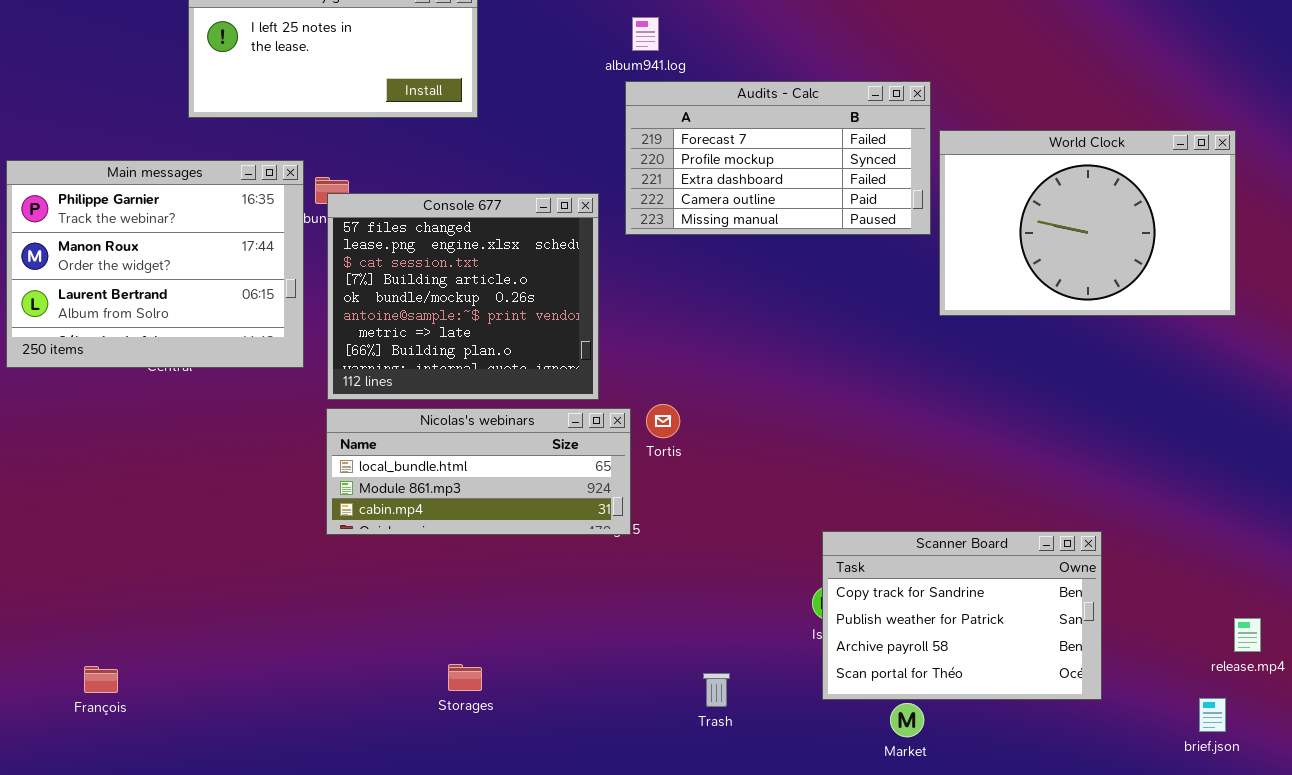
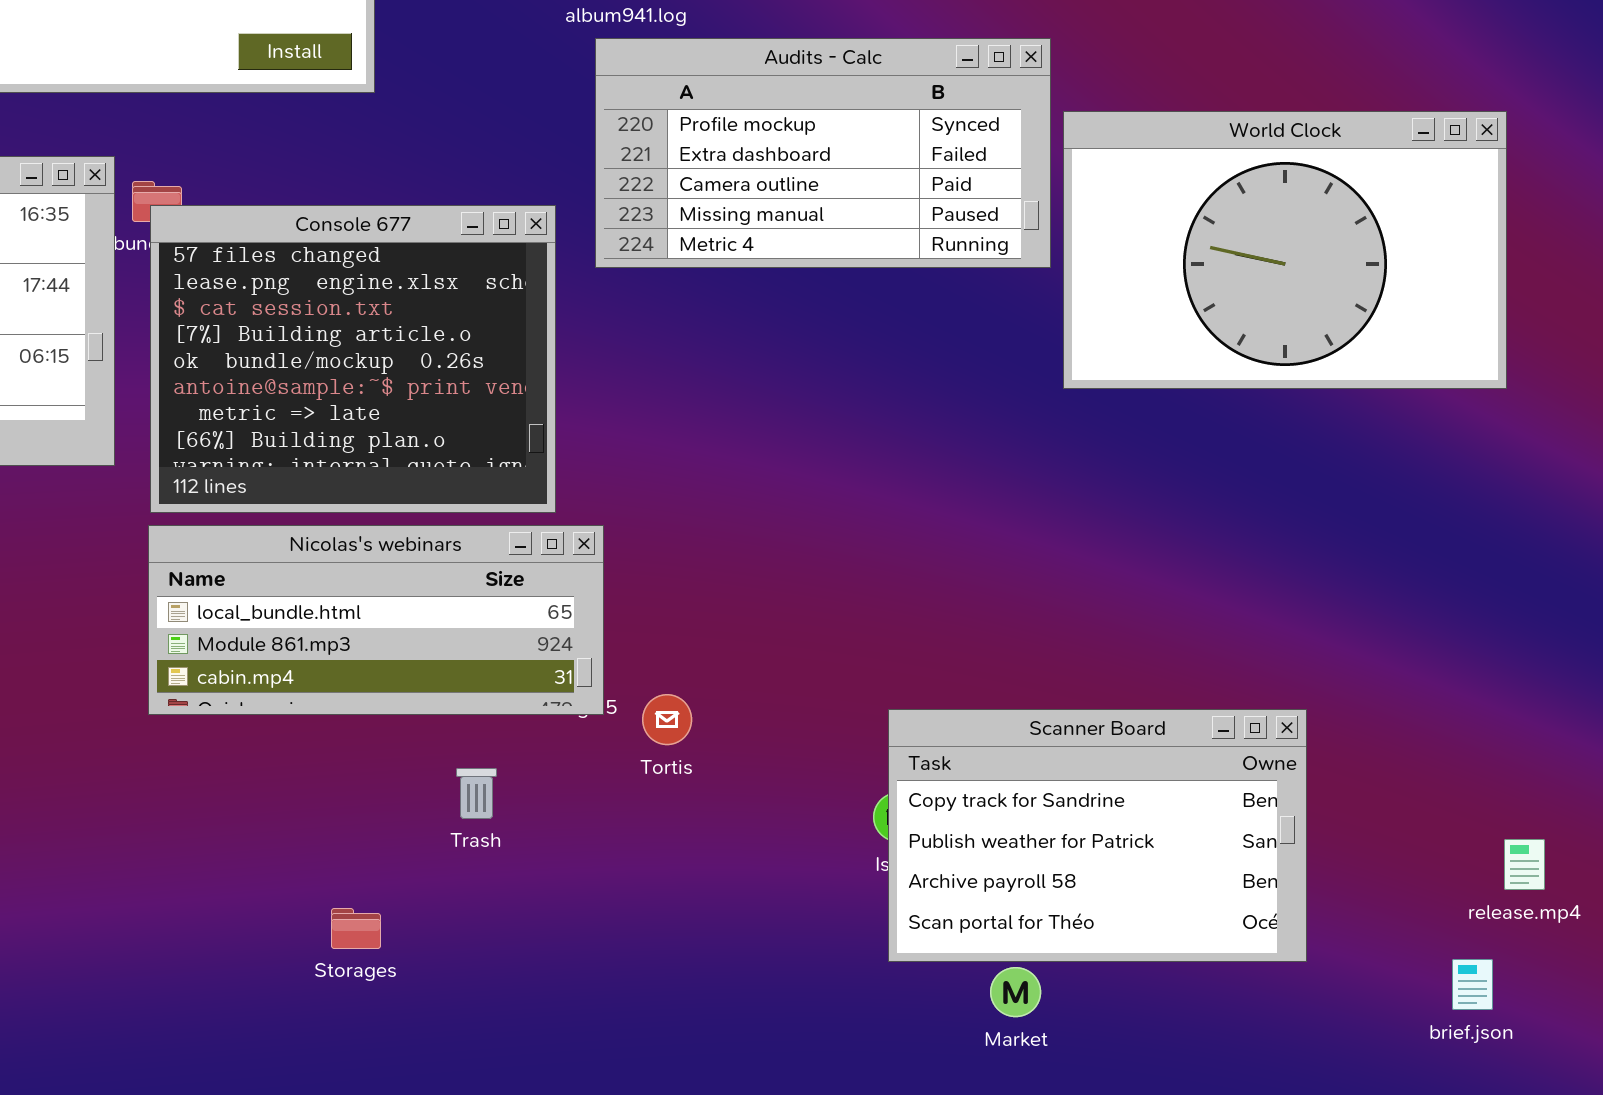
Audits - Calc: [625,81,931,235] -> [595,38,1051,268], scrolled down 1 row
Tortis: [646,404,680,438] -> [642,694,692,745], moved
Trash: [703,673,730,707] -> [456,768,497,819], moved

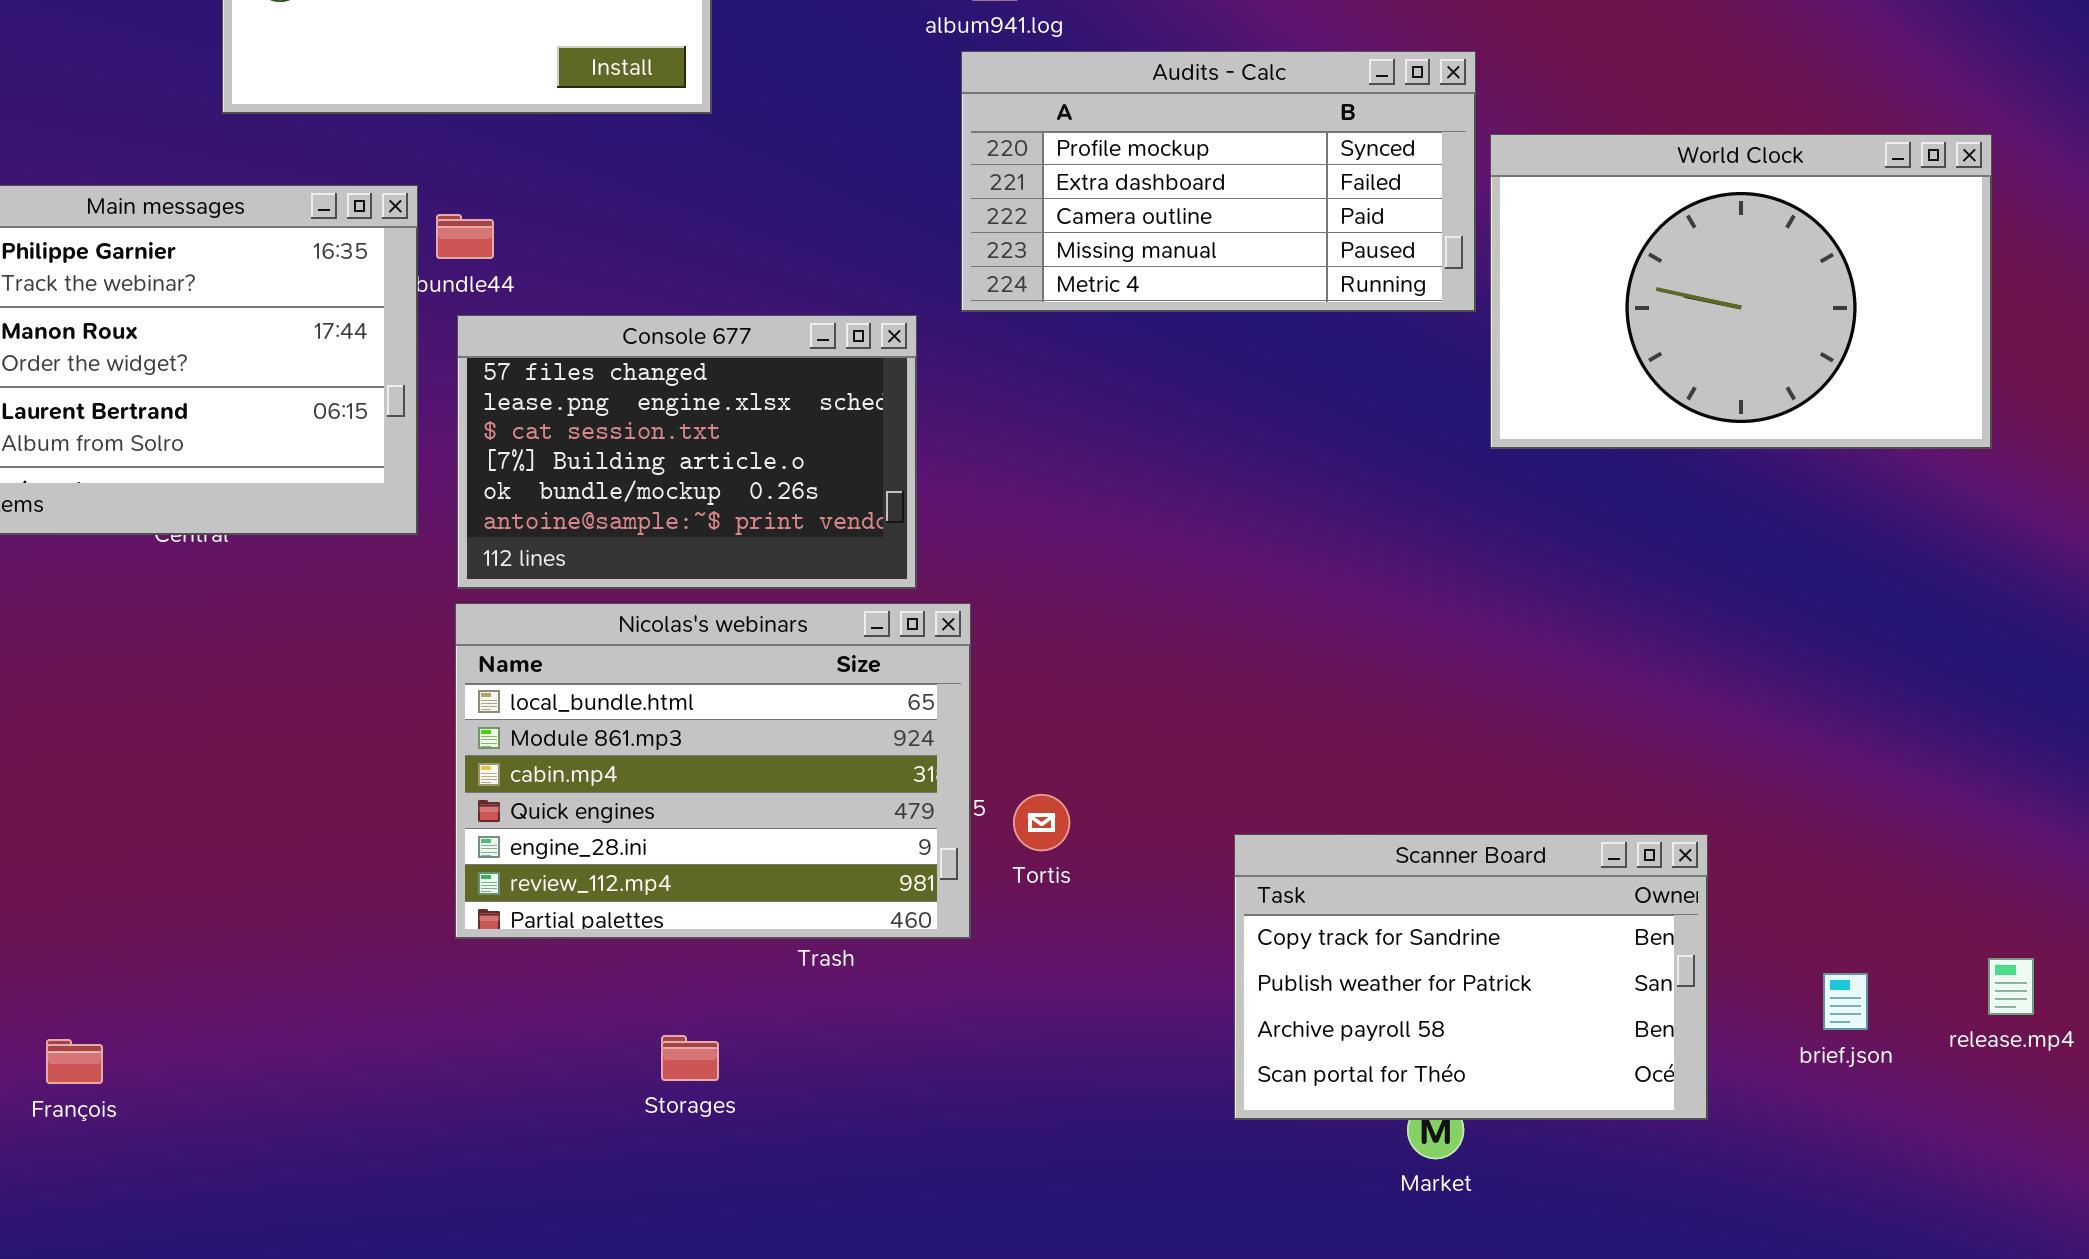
Console 677: [150,205,556,513] -> [457,315,917,589], resized
Nicolas's webinars: [148,525,604,715] -> [455,603,971,939], resized
Scanner Board: [888,709,1307,962] -> [1234,834,1708,1120], moved
brief.json: [1452,959,1493,1010] -> [1823,973,1868,1030], moved

